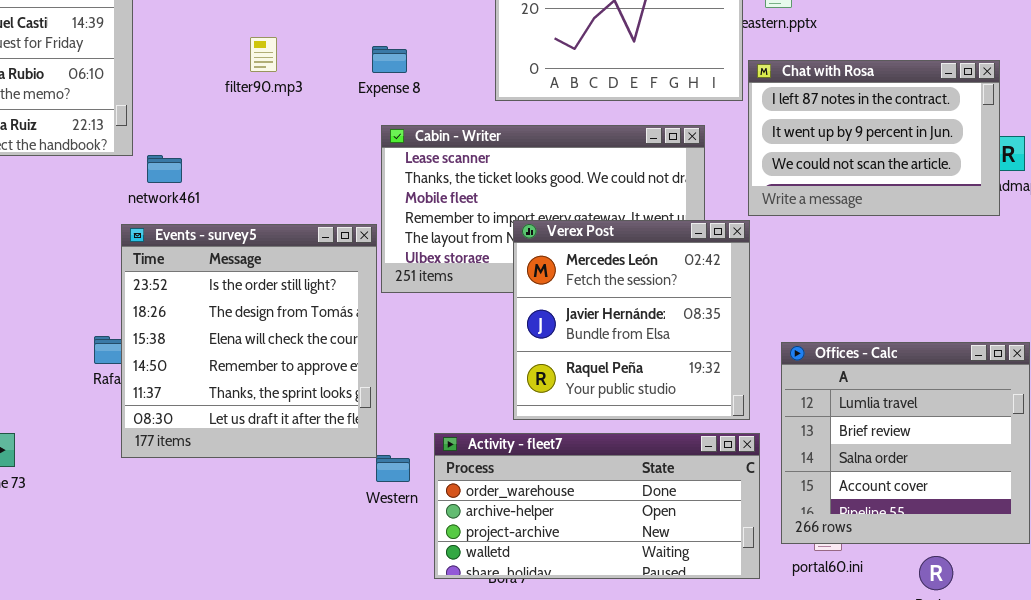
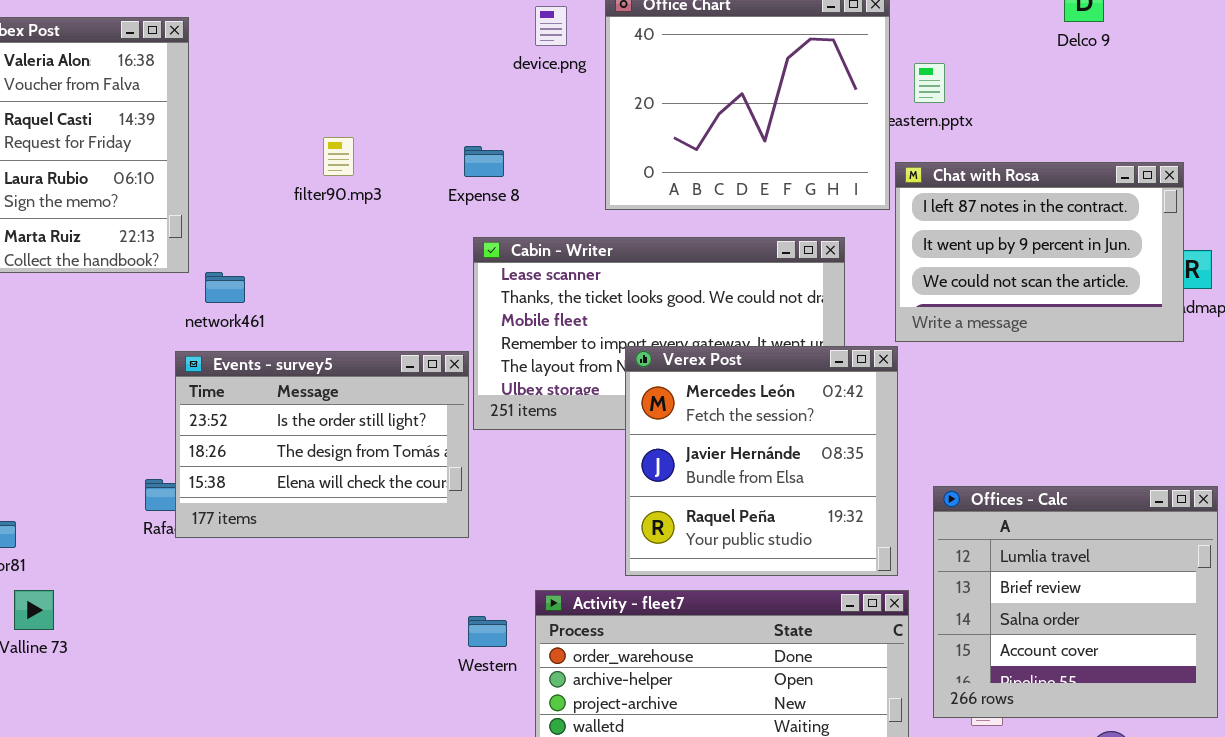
Events - survey5: [121,224,377,458] -> [175,351,469,538], resized

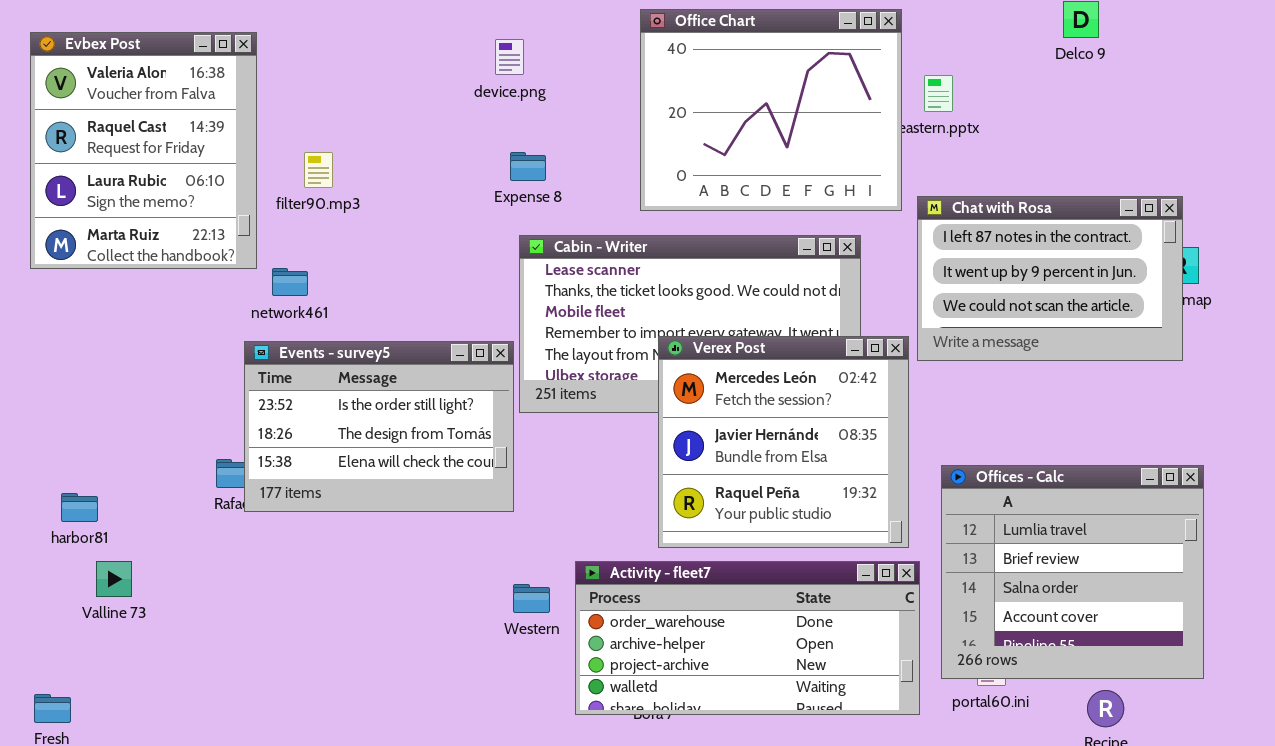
device.png: [535,6,567,46] -> [495,39,524,75], moved
filter90.mp3: [323,137,354,176] -> [304,152,333,188], moved
Chat with Rosa: [895,162,1184,342] -> [917,196,1183,361], moved

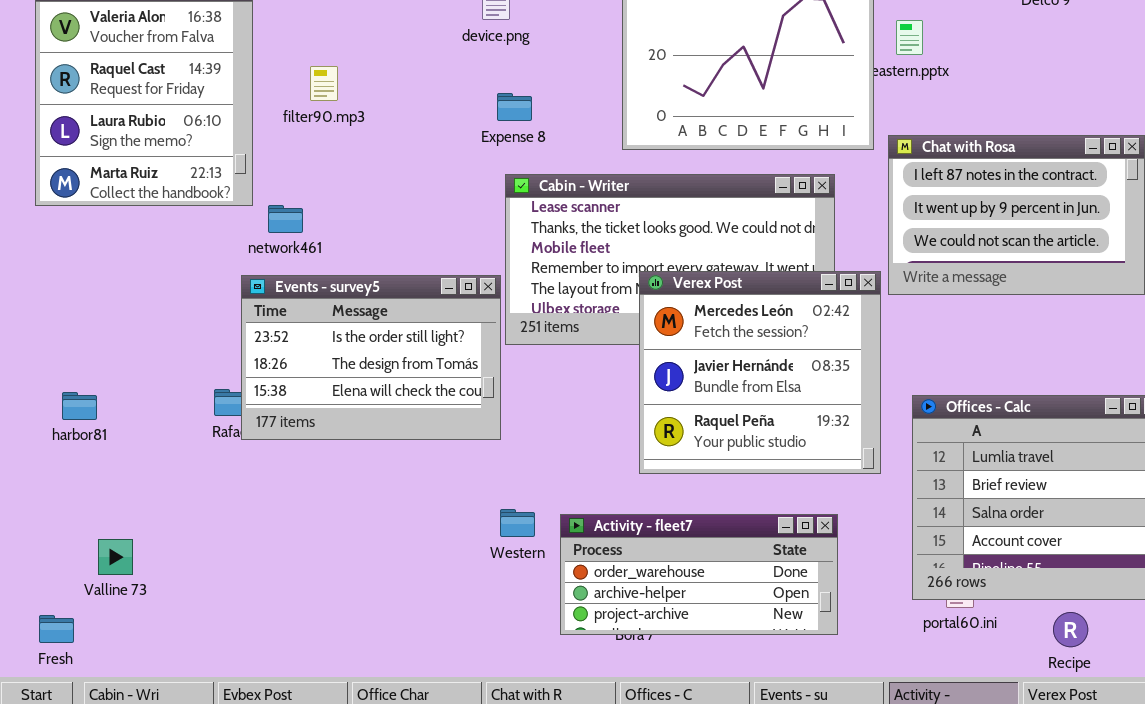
filter90.mp3: [304,152,333,188] -> [310,66,338,101], moved
harbor81: [61,493,98,522] -> [62,392,97,420], moved
Valline 73: [96,561,132,597] -> [98,539,133,575], moved
Activity - fleet7: [575,561,920,715] -> [560,514,838,635], resized

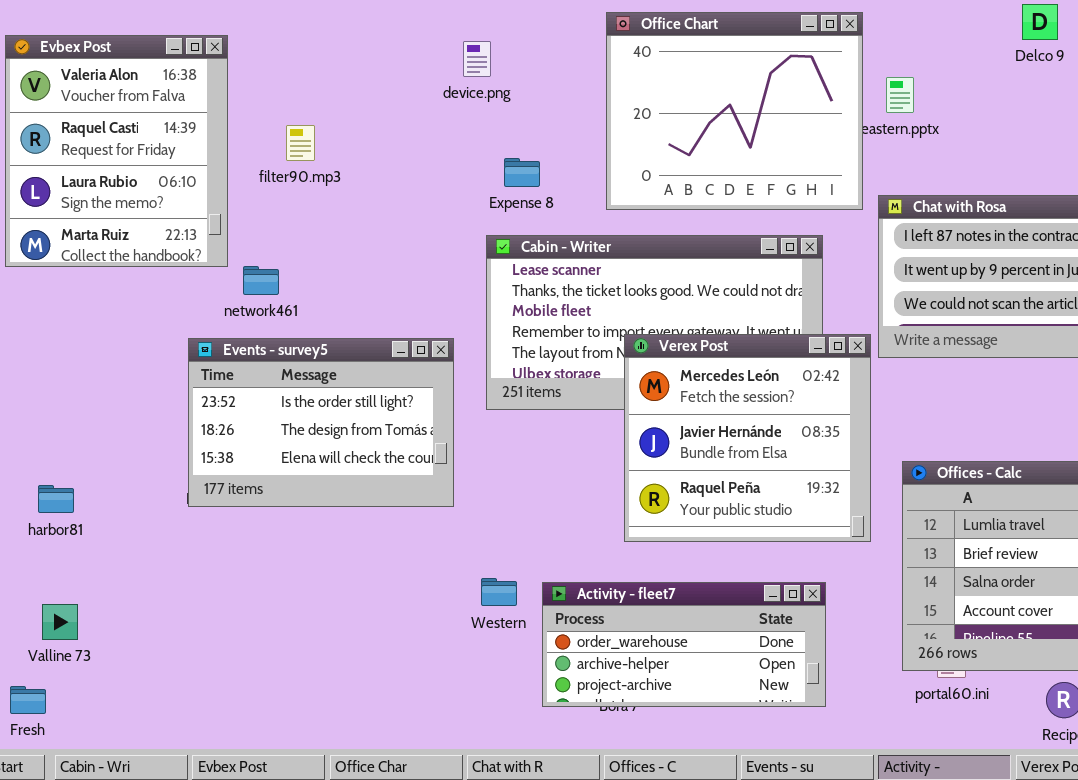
Expense 8: [497,93,532,121] -> [504,158,540,187], moved
Events - survey5: [241,275,501,440] -> [188,338,454,507], moved
harbor81: [62,392,97,420] -> [38,485,74,513], moved
Valline 73: [98,539,133,575] -> [42,604,78,640], moved

